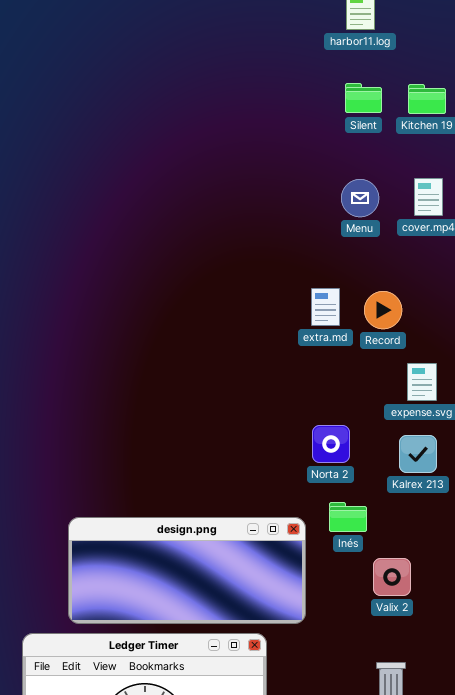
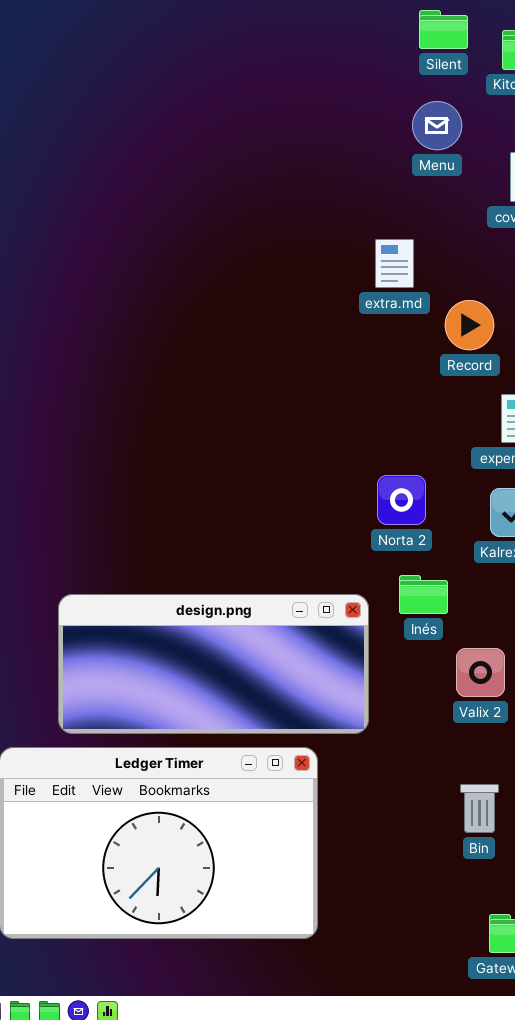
Silent: [345,83,382,113] -> [419,10,468,49], moved
Menu: [341,179,379,217] -> [412,101,462,150], moved
extra.md: [311,288,340,326] -> [375,239,414,288], moved

